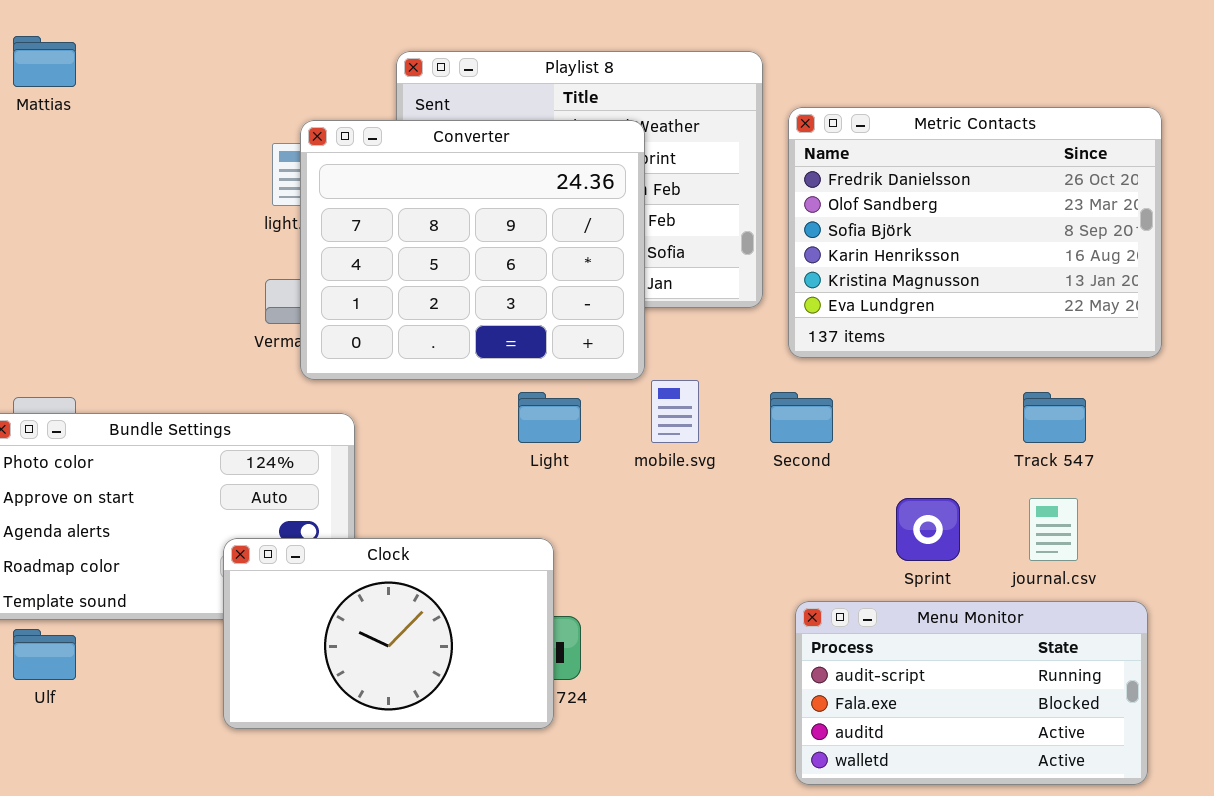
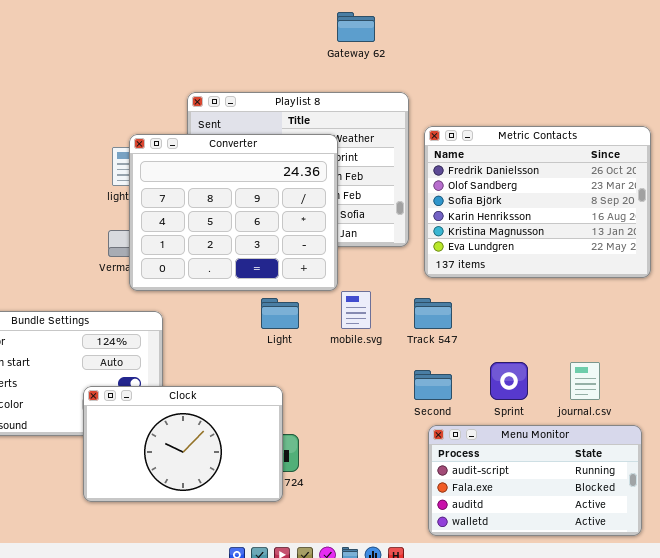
Second: [770,392,833,443] -> [414,370,452,400], moved
Track 547: [1023,392,1086,443] -> [414,298,452,329], moved

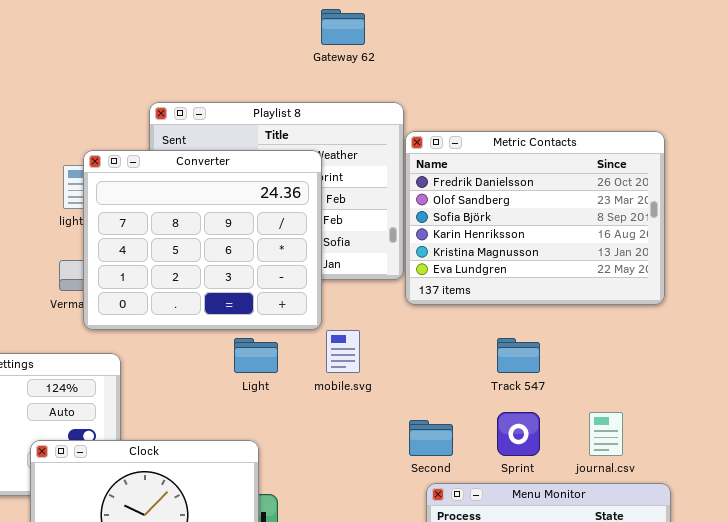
Metric Contacts: [424,126,651,278] -> [405,131,665,305], moved
Track 547: [414,298,452,329] -> [497,338,540,373], moved

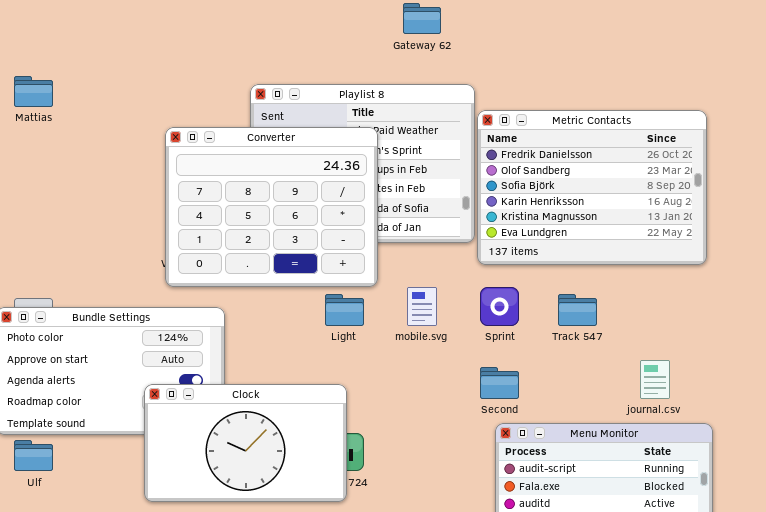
Converter: [83,150,322,330] -> [165,127,378,287], moved
Sprint: [497,412,540,456] -> [480,287,519,326], moved

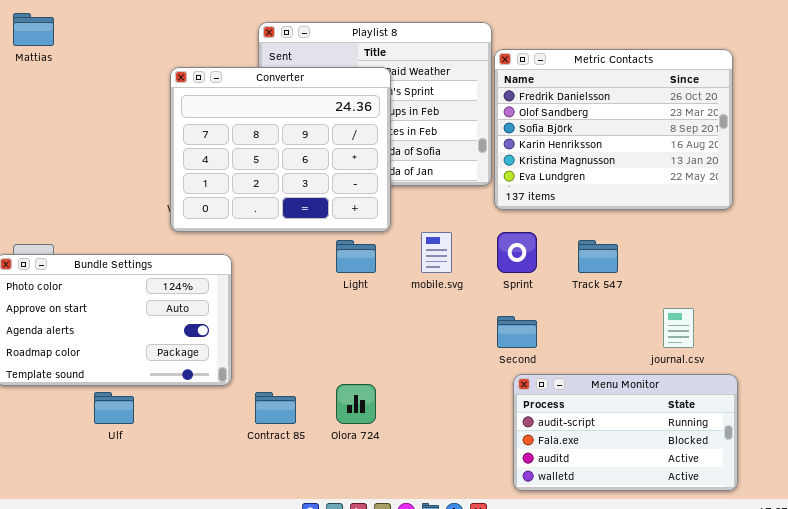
Clock: [144,384,347,502] -> none, closed
Ulf: [14,440,53,471] -> [94,392,134,424], moved

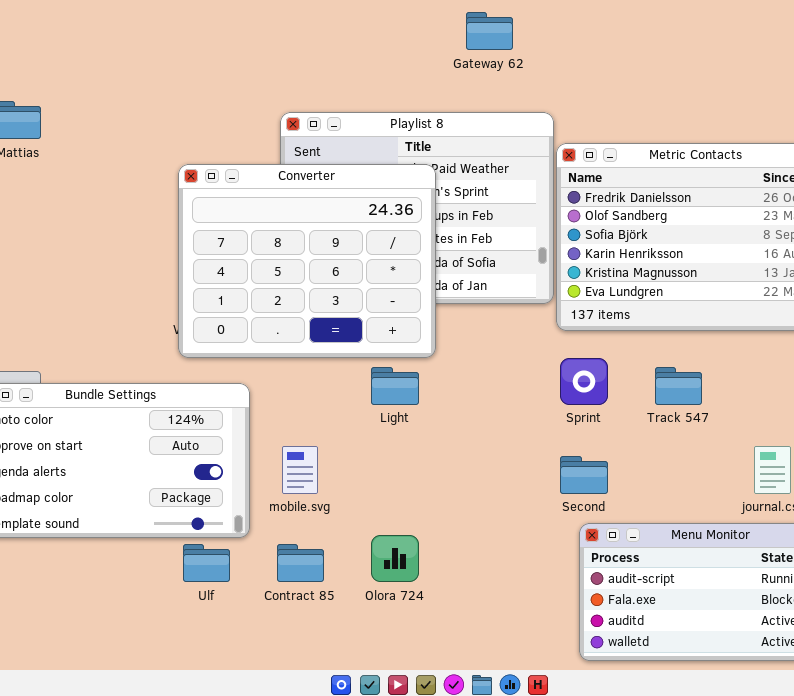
mobile.svg: [421,232,452,273] -> [282,446,318,494], moved
Ulf: [94,392,134,424] -> [183,544,230,582], moved

